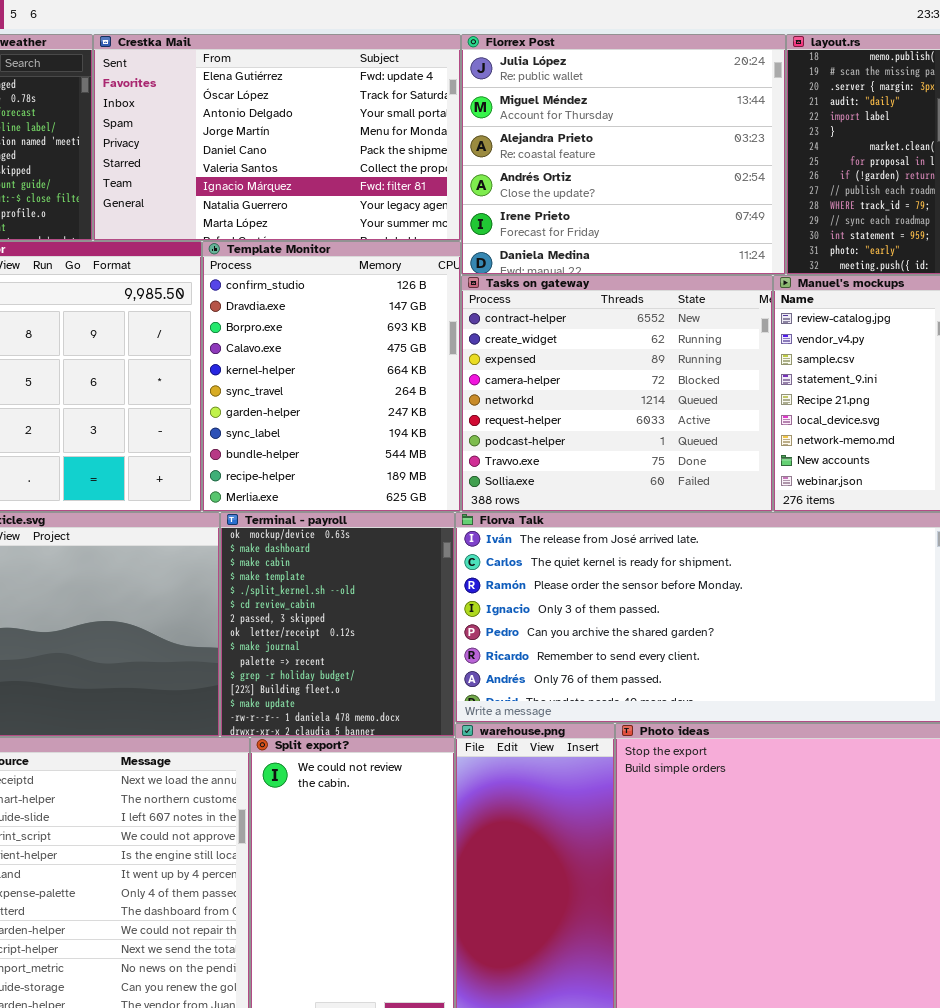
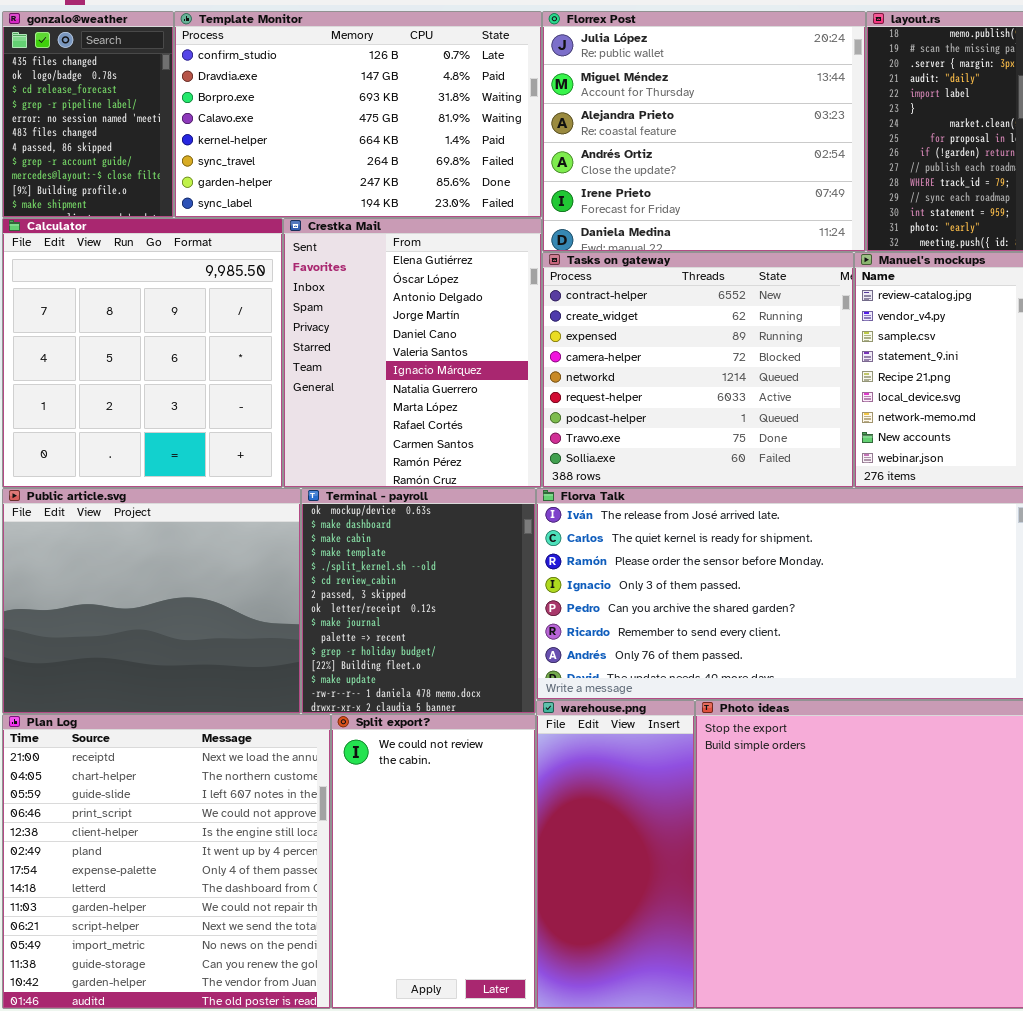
Crestka Mail: [93,34,461,241] -> [283,218,542,488], moved, resized
Template Monitor: [202,241,461,512] -> [174,11,542,218], moved, resized

